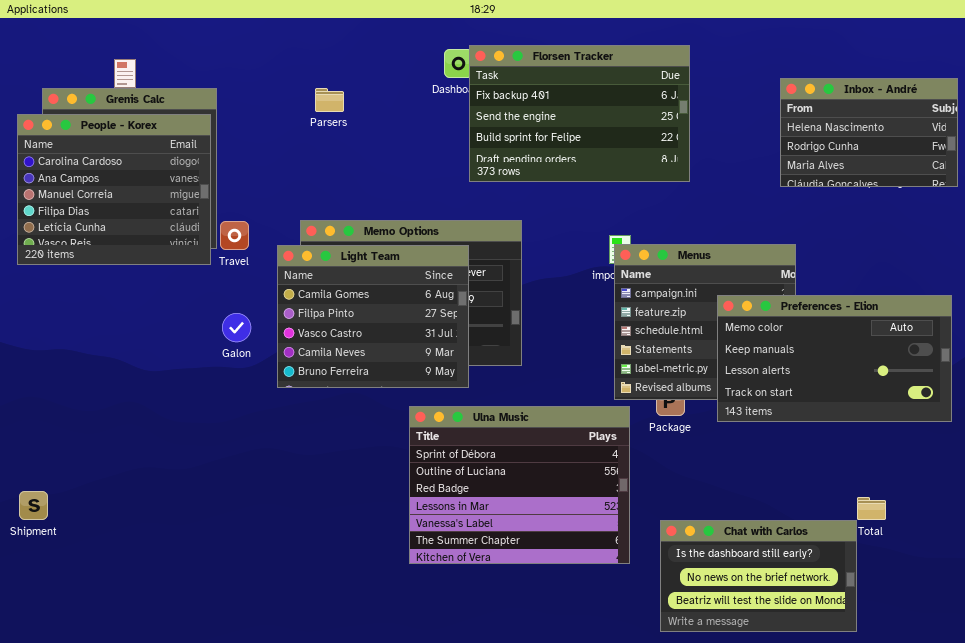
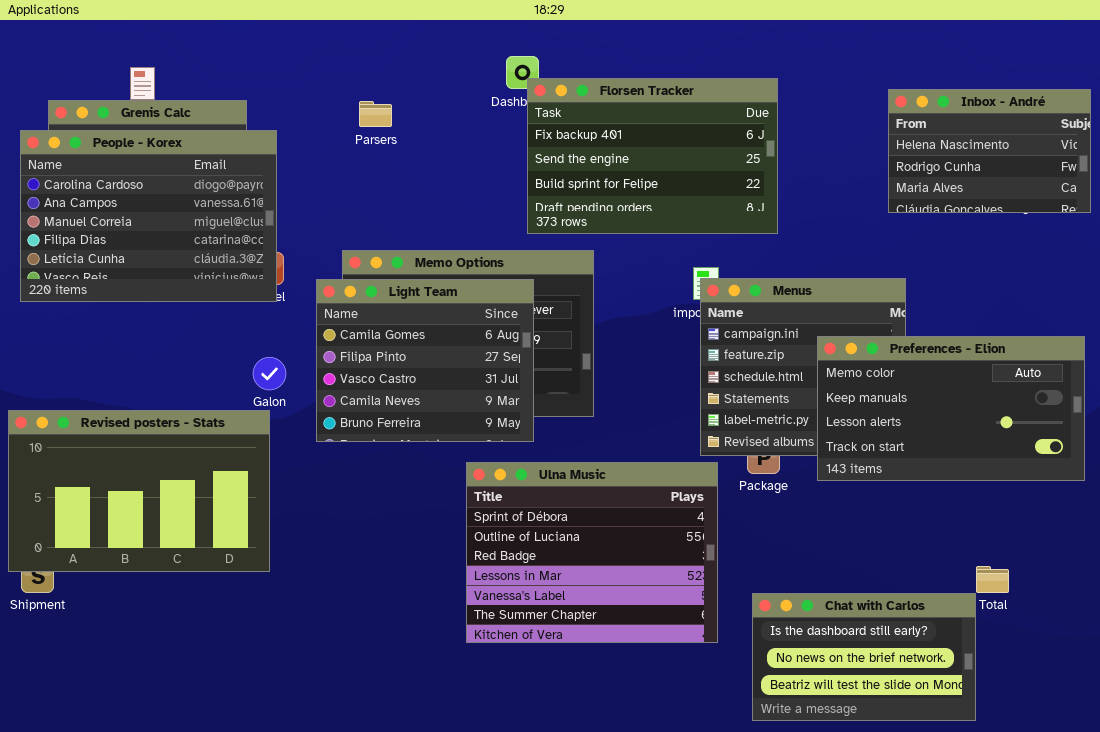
Florsen Tracker: [469,45,690,182] -> [527,78,778,234], moved
People - Korex: [17,114,211,265] -> [20,130,277,302], resized
Revised posters - Stats: none -> [8,410,270,572], opened

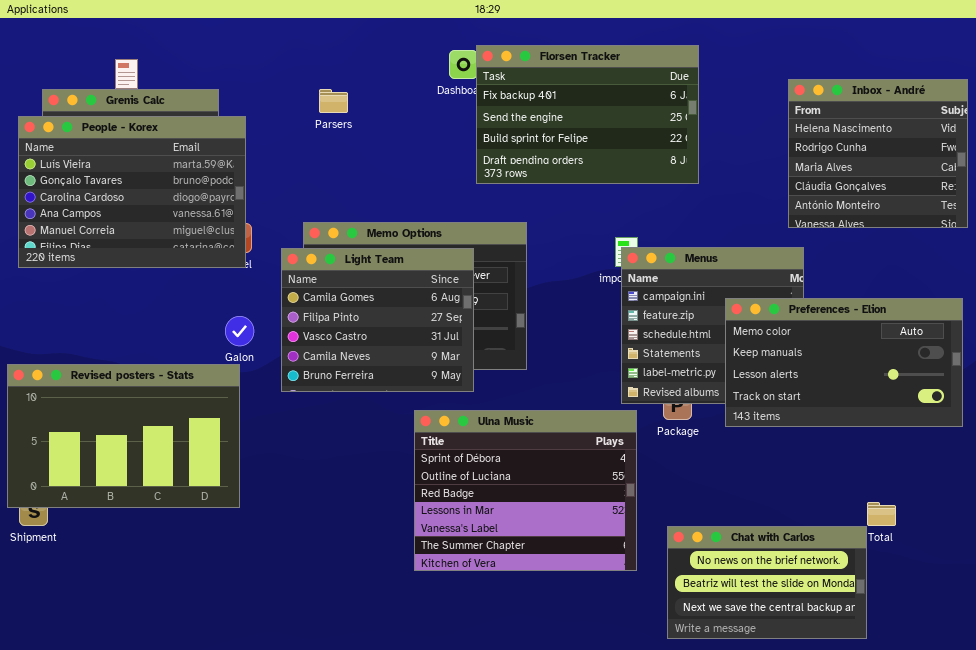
Florsen Tracker: [527,78,778,234] -> [476,45,699,184], moved
Inbox - André: [888,89,1091,213] -> [788,79,968,228], resized
People - Korex: [20,130,277,302] -> [18,116,246,268], scrolled up 2 rows
Chat with Carlos: [752,593,976,721] -> [667,526,867,639], scrolled down 1 row

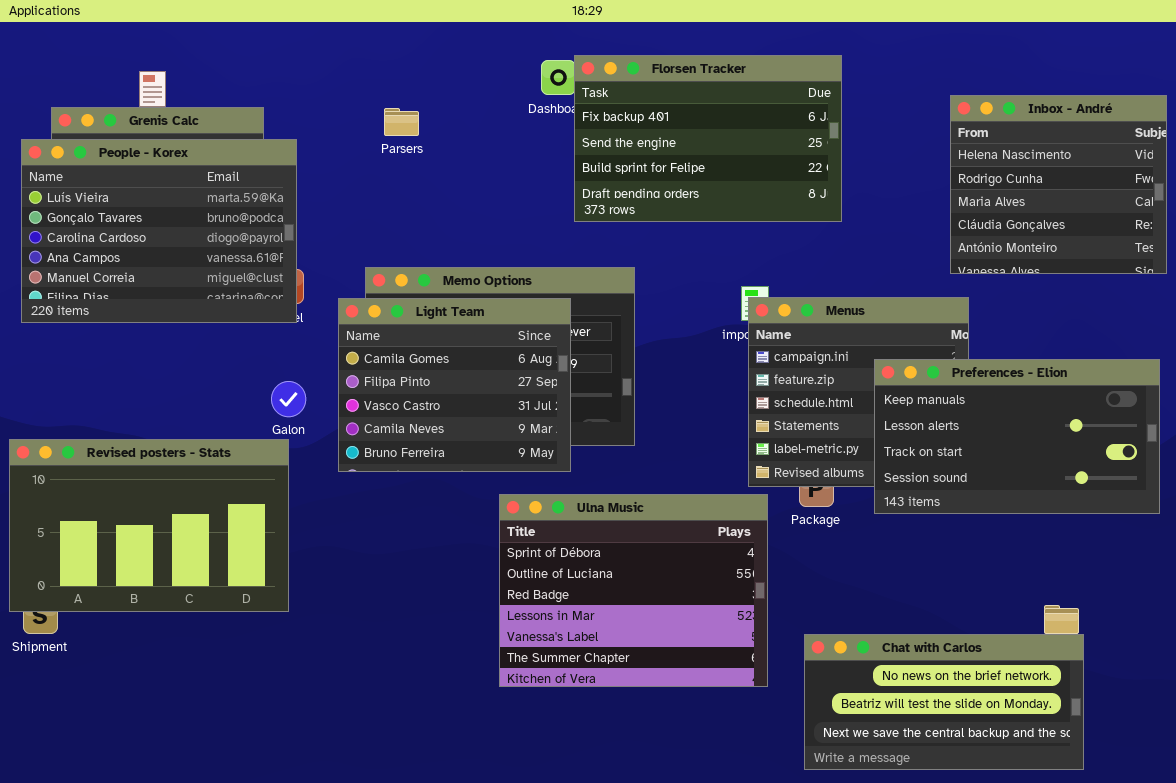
Preferences - Elion: [725,298,963,427] -> [874,359,1160,514], scrolled down 1 row
Chat with Carlos: [667,526,867,639] -> [804,634,1084,770], resized

